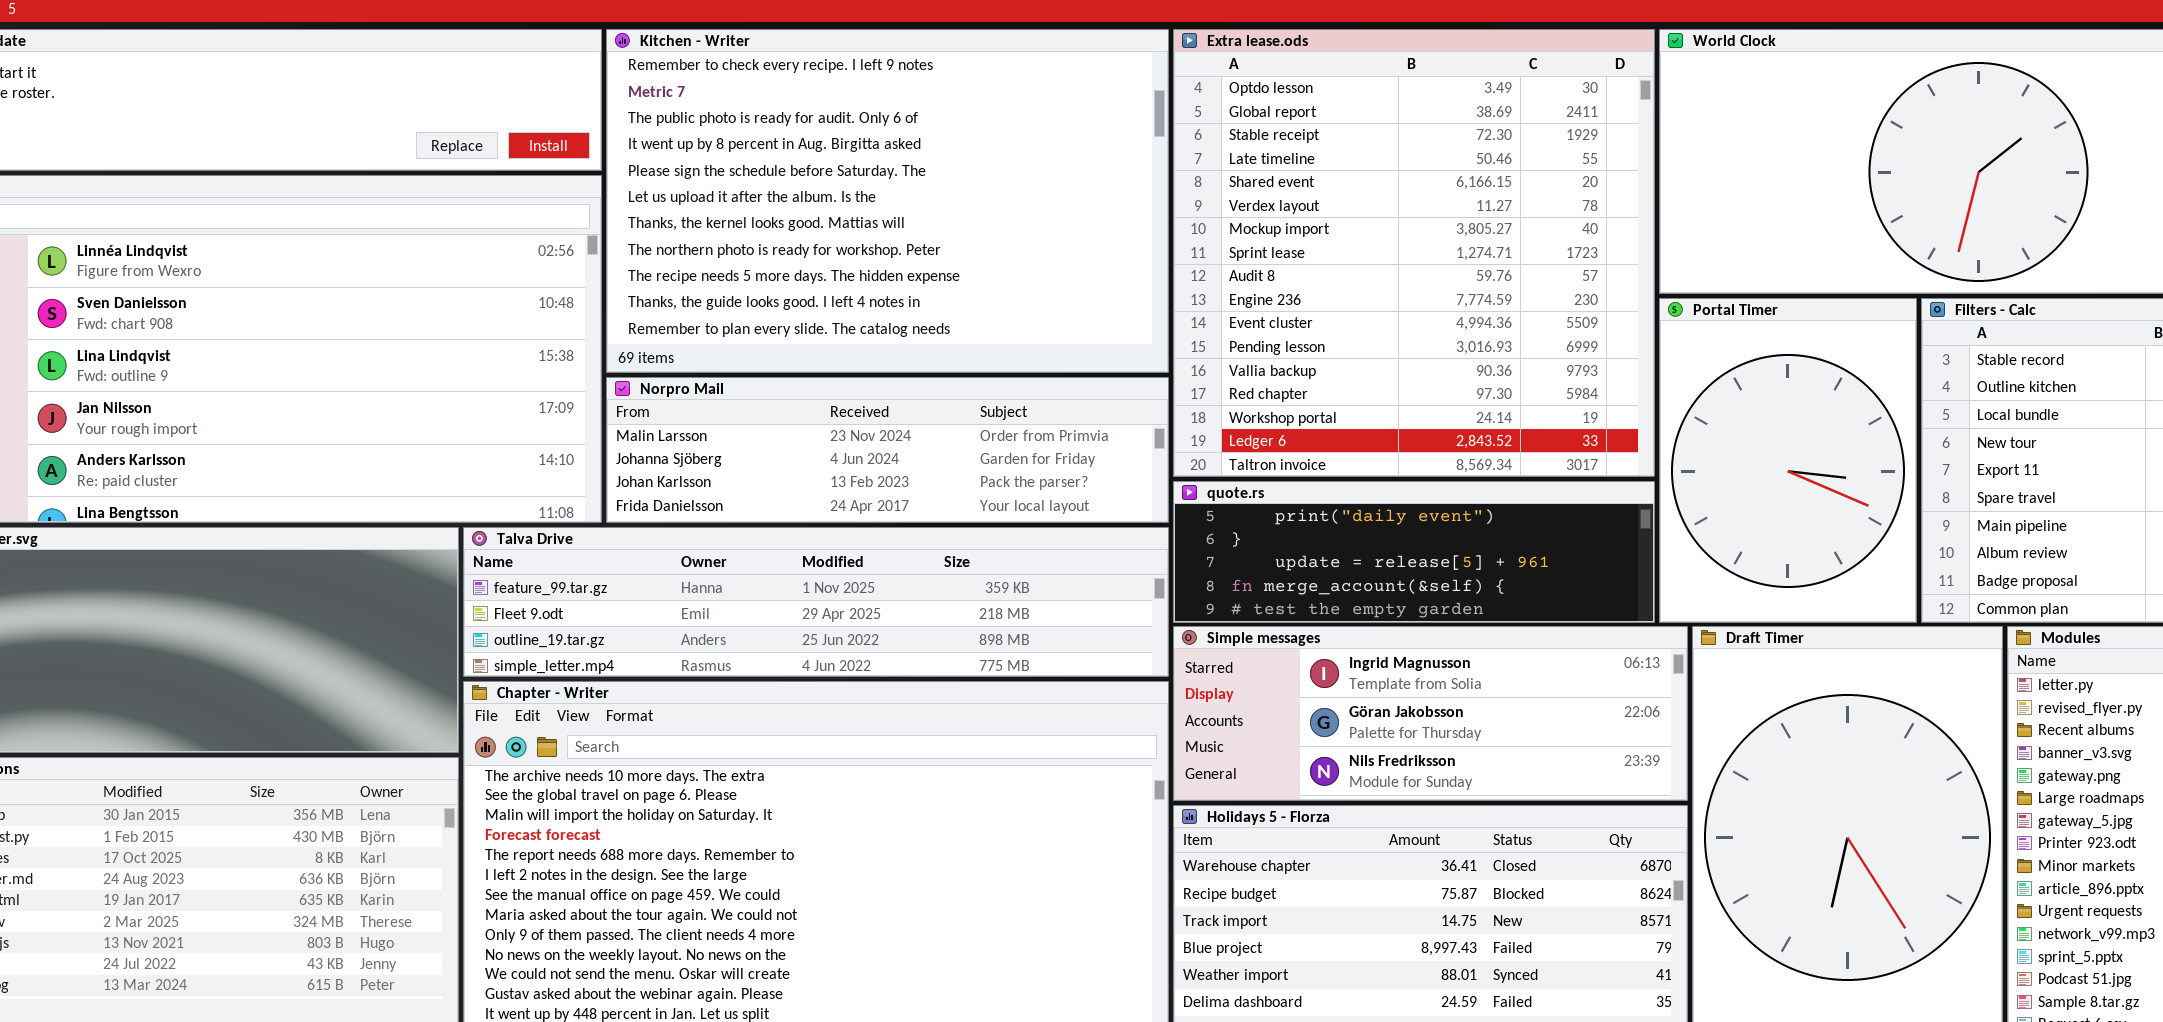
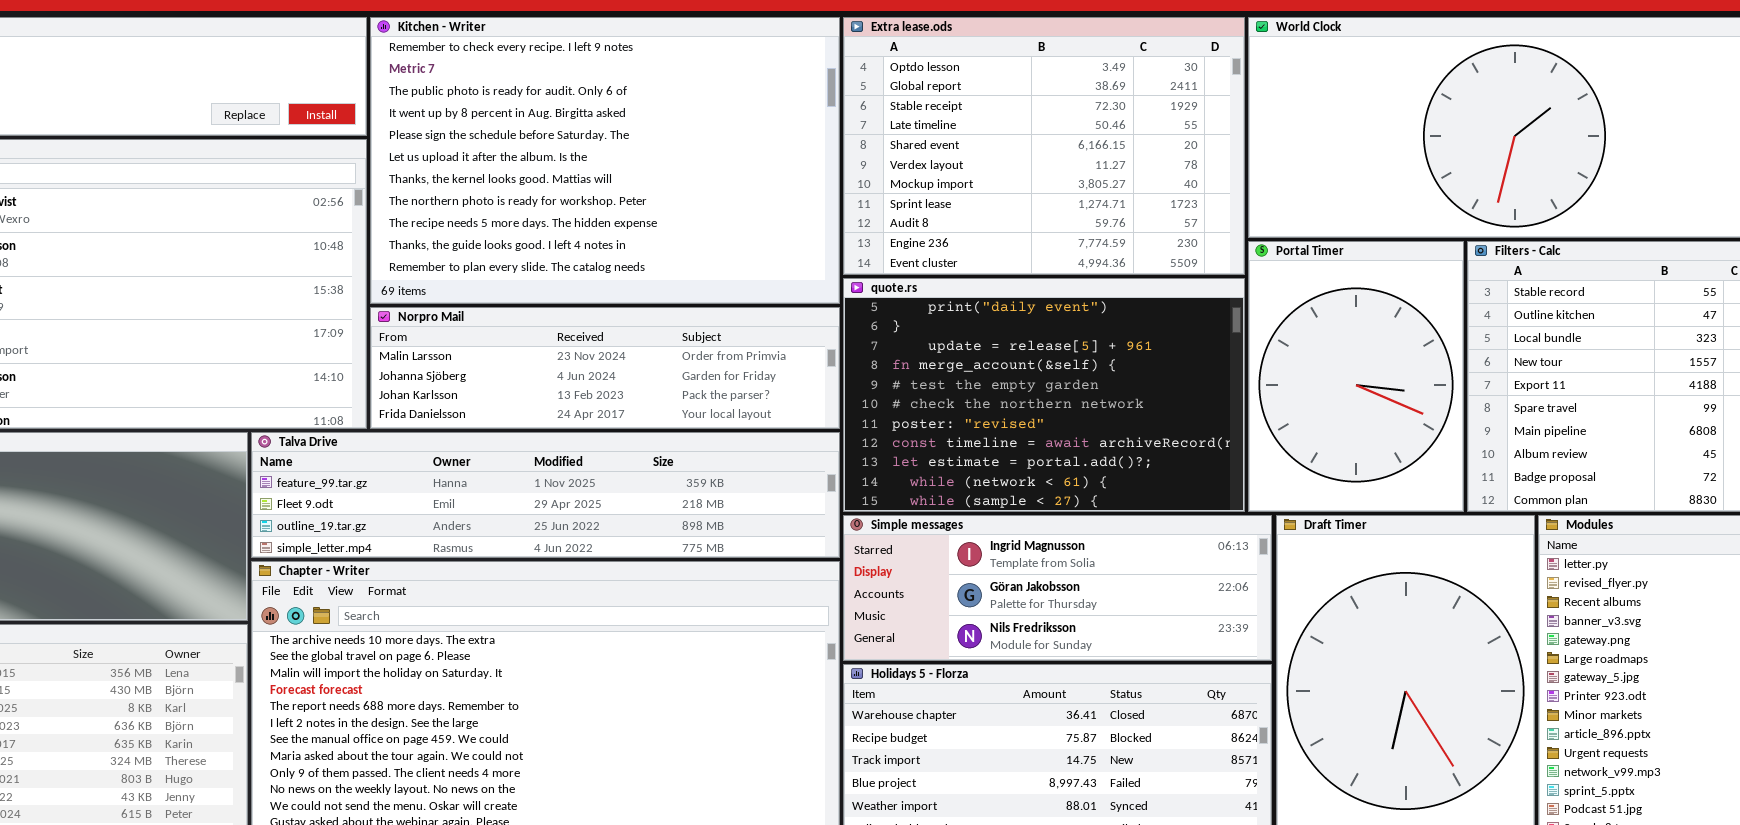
Extra lease.ods: [1173,29,1655,477] -> [843,17,1245,275], resized
quote.rs: [1173,481,1655,623] -> [843,278,1245,512], resized

